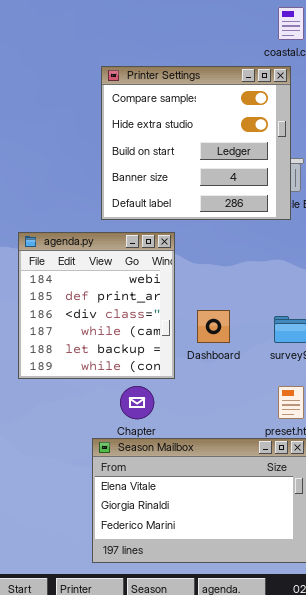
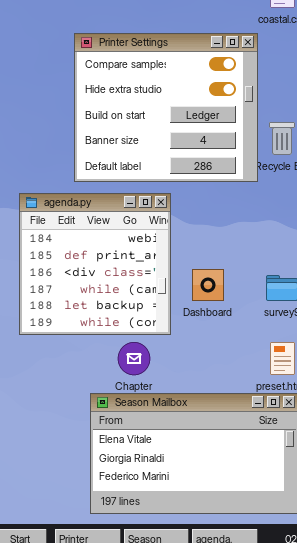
Printer Settings: [101,66,291,220] -> [74,33,258,182], moved

